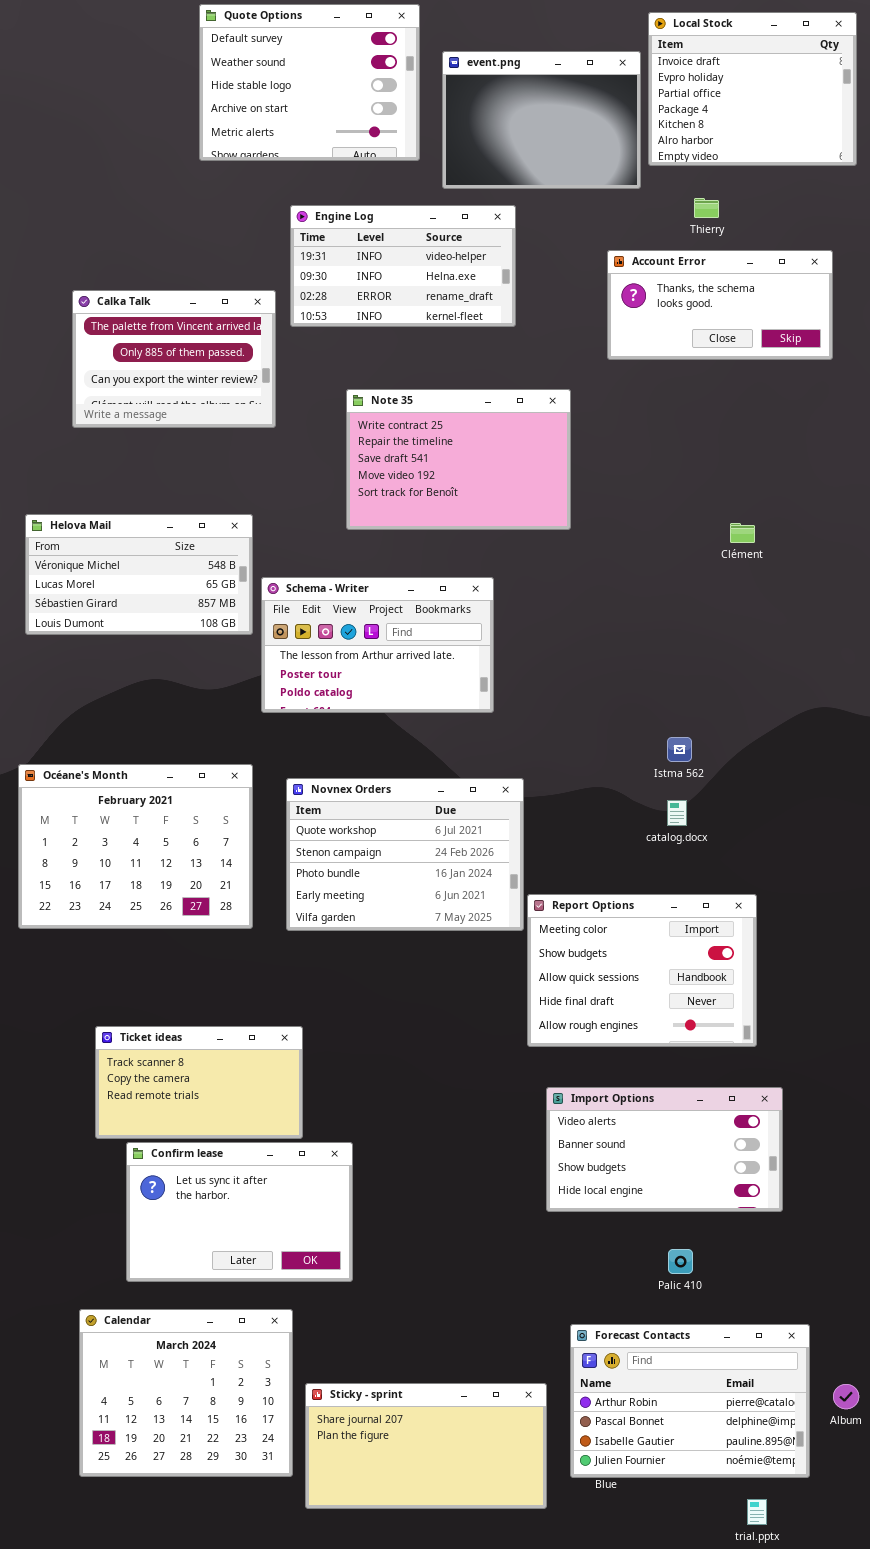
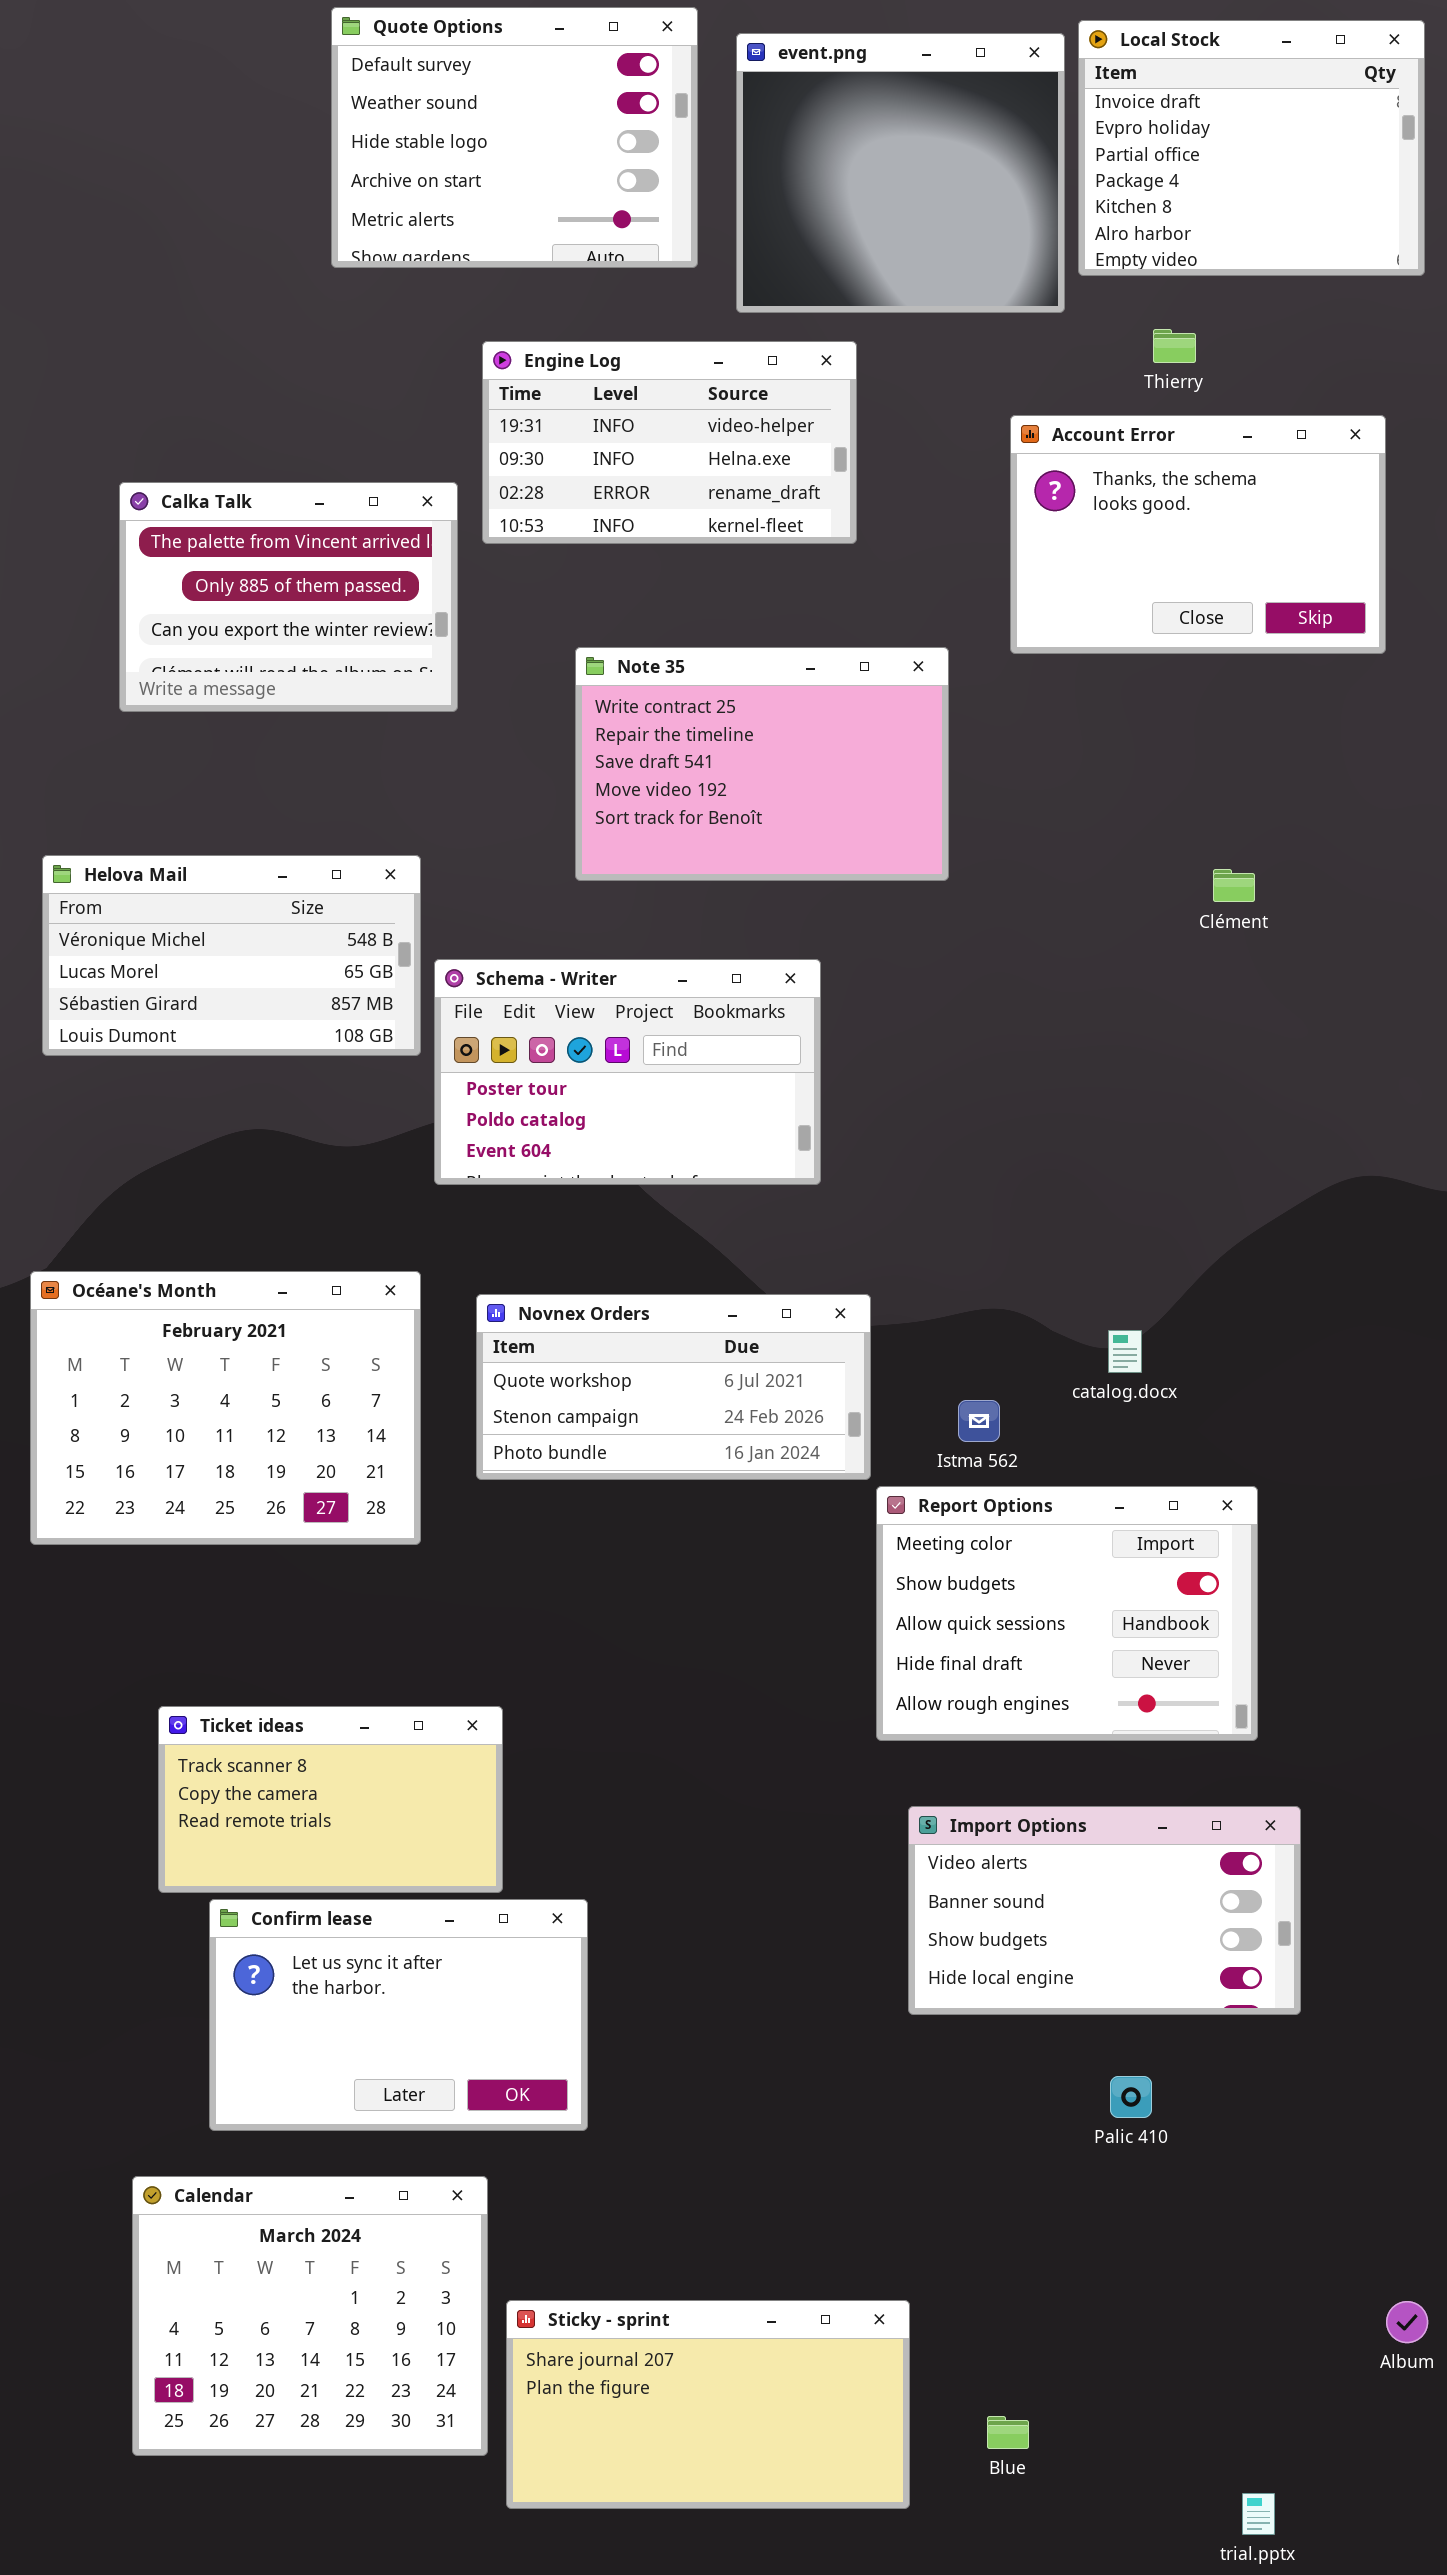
event.png: [442,51,641,189] -> [736,33,1065,313], resized
Account Error: [607,250,833,360] -> [1010,415,1386,654], resized
Schema - Writer: [261,577,494,713] -> [434,959,821,1185], scrolled down 1 row
Istma 562: [667,737,692,762] -> [958,1400,1000,1442], moved
Novnex Orders: [286,778,524,931] -> [476,1294,871,1480], resized
Forecast Contacts: [570,1324,810,1478] -> none, closed

